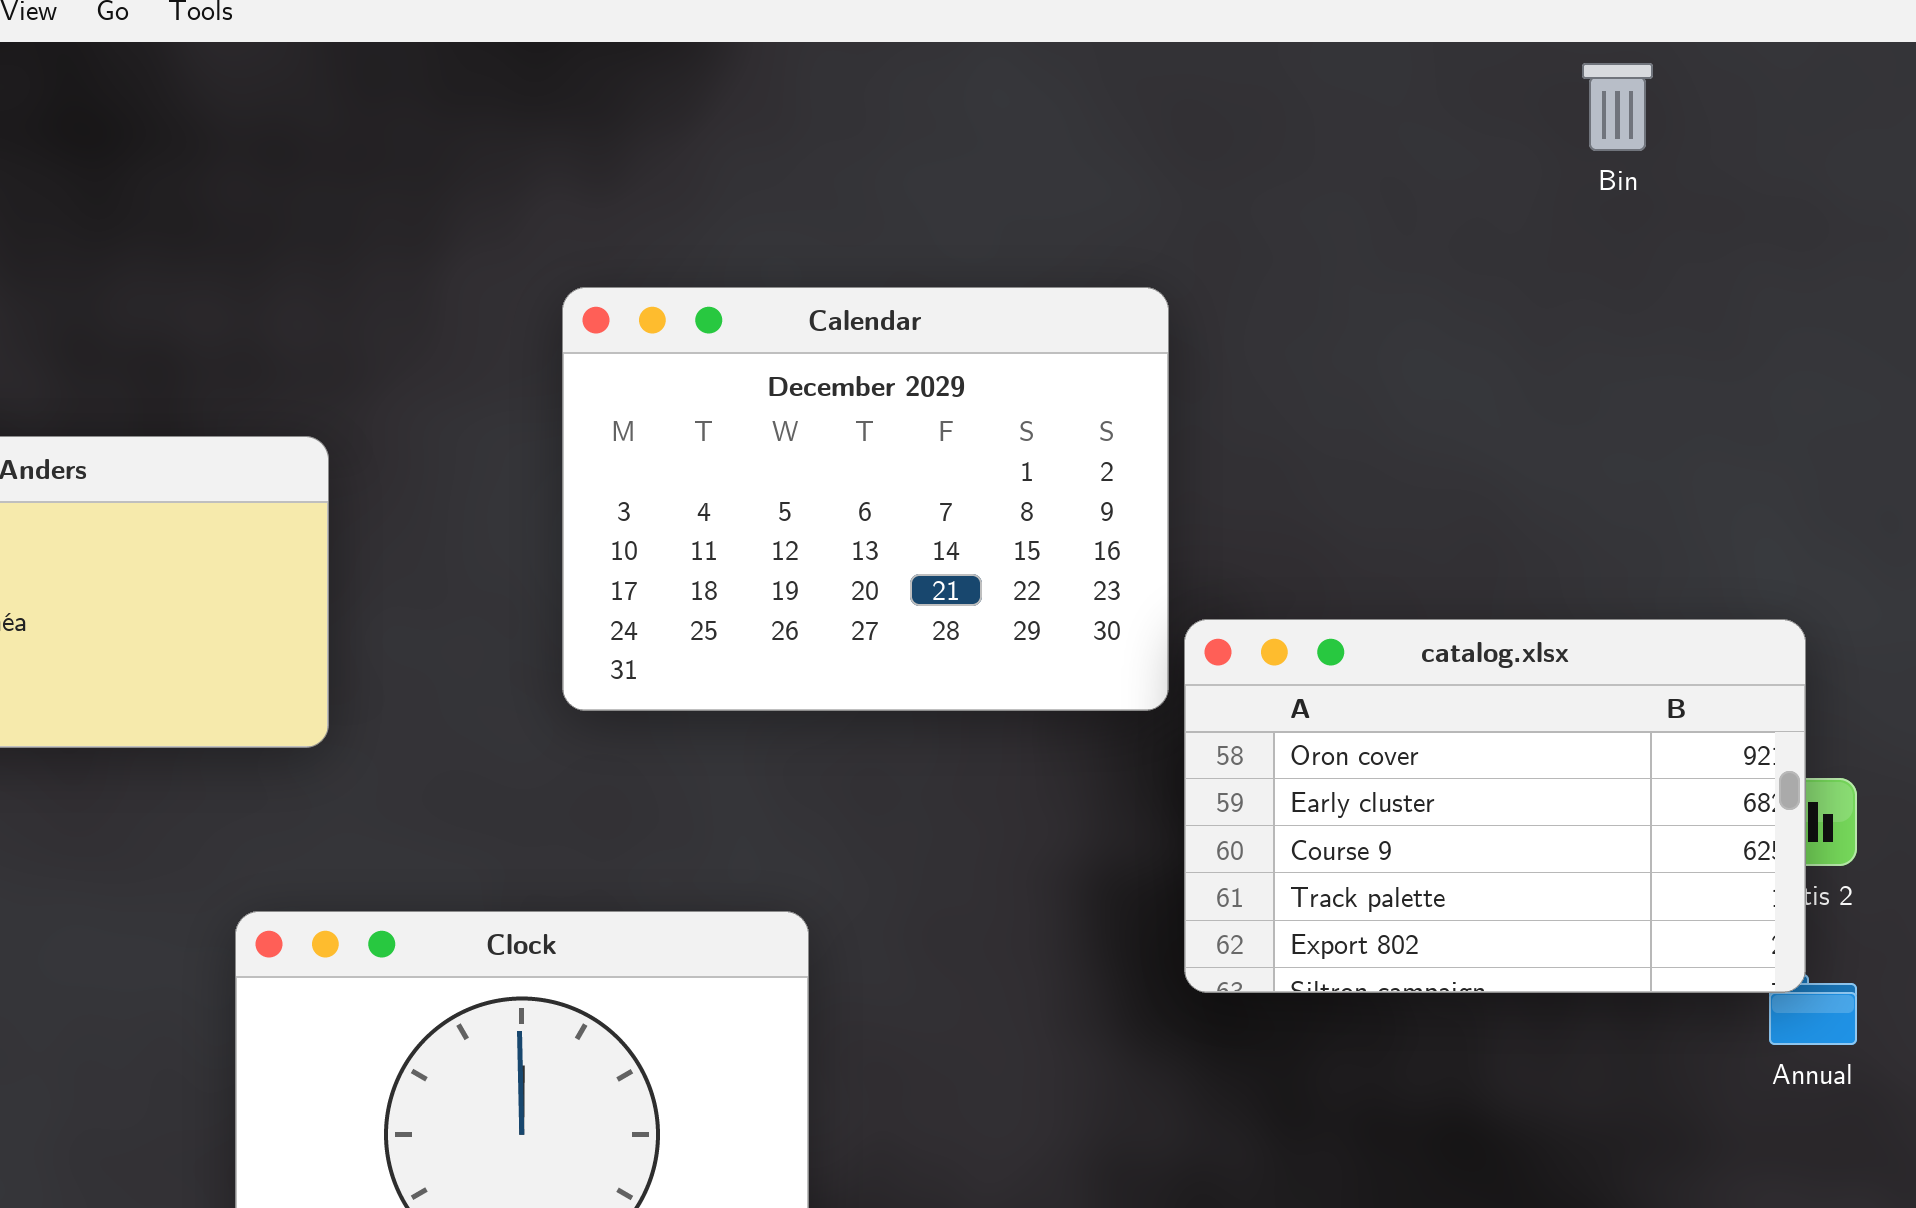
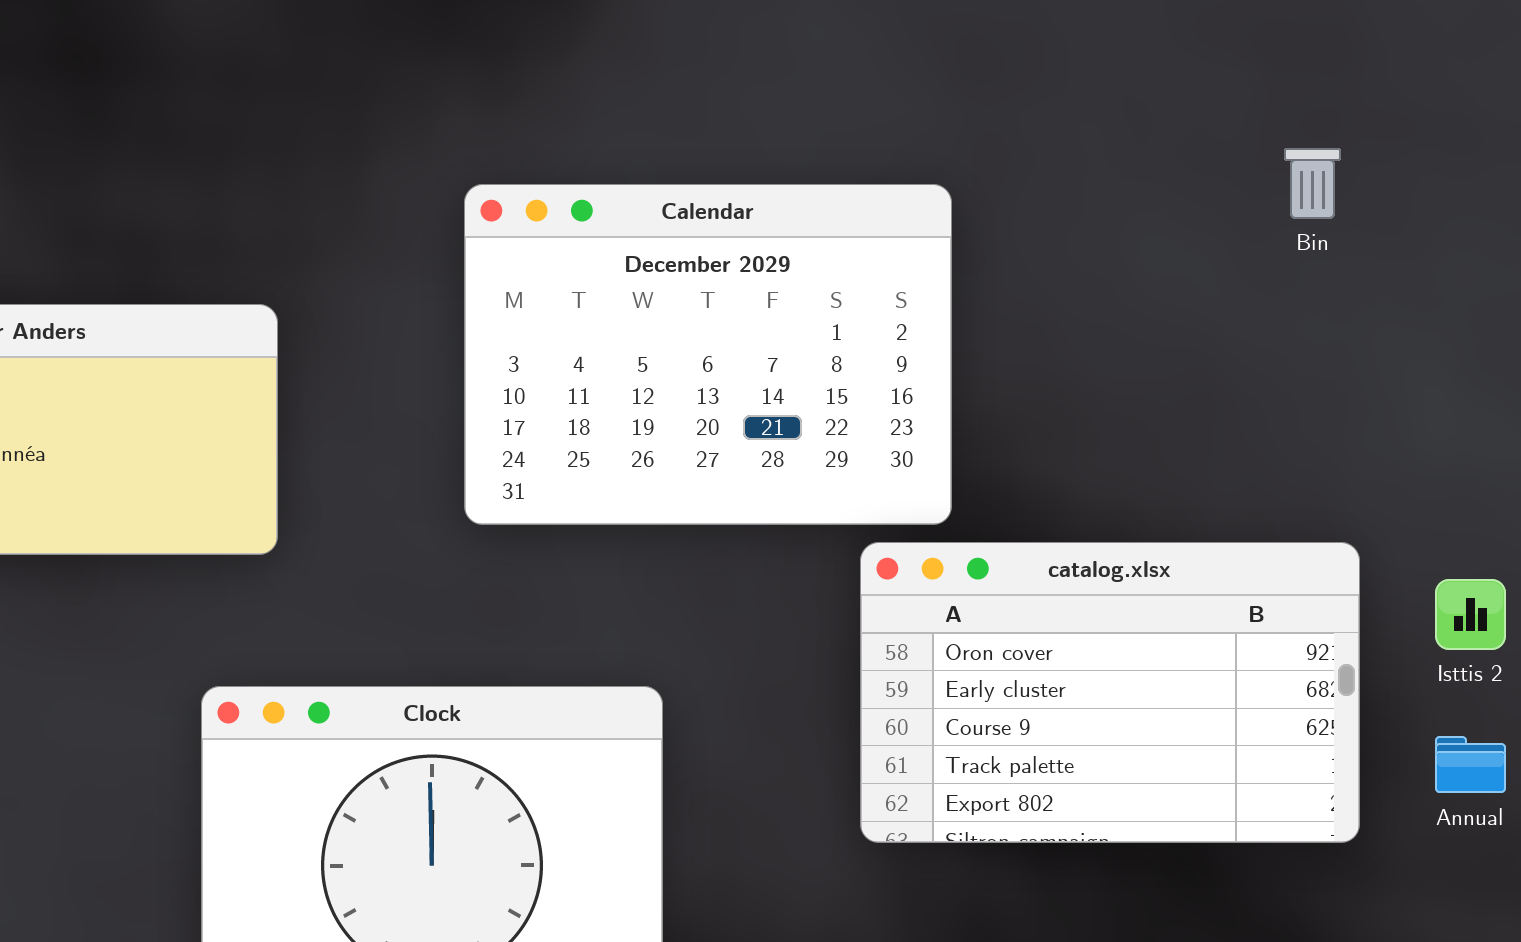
Bin: [1582,63,1653,151] -> [1284,148,1341,219], moved
catalog.xlsx: [1184,619,1806,993] -> [860,542,1360,843], moved

